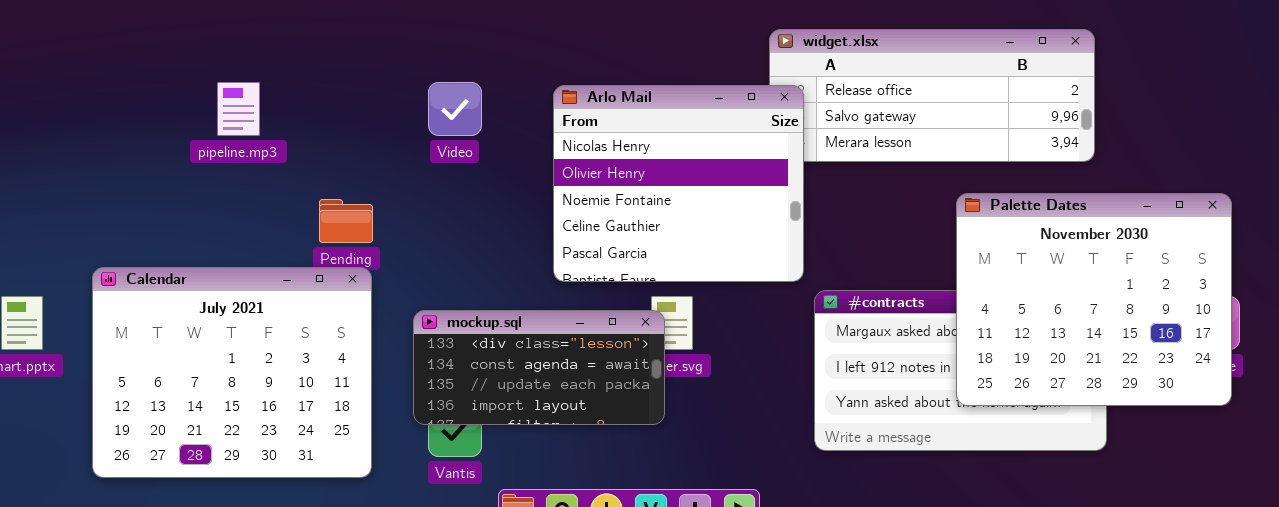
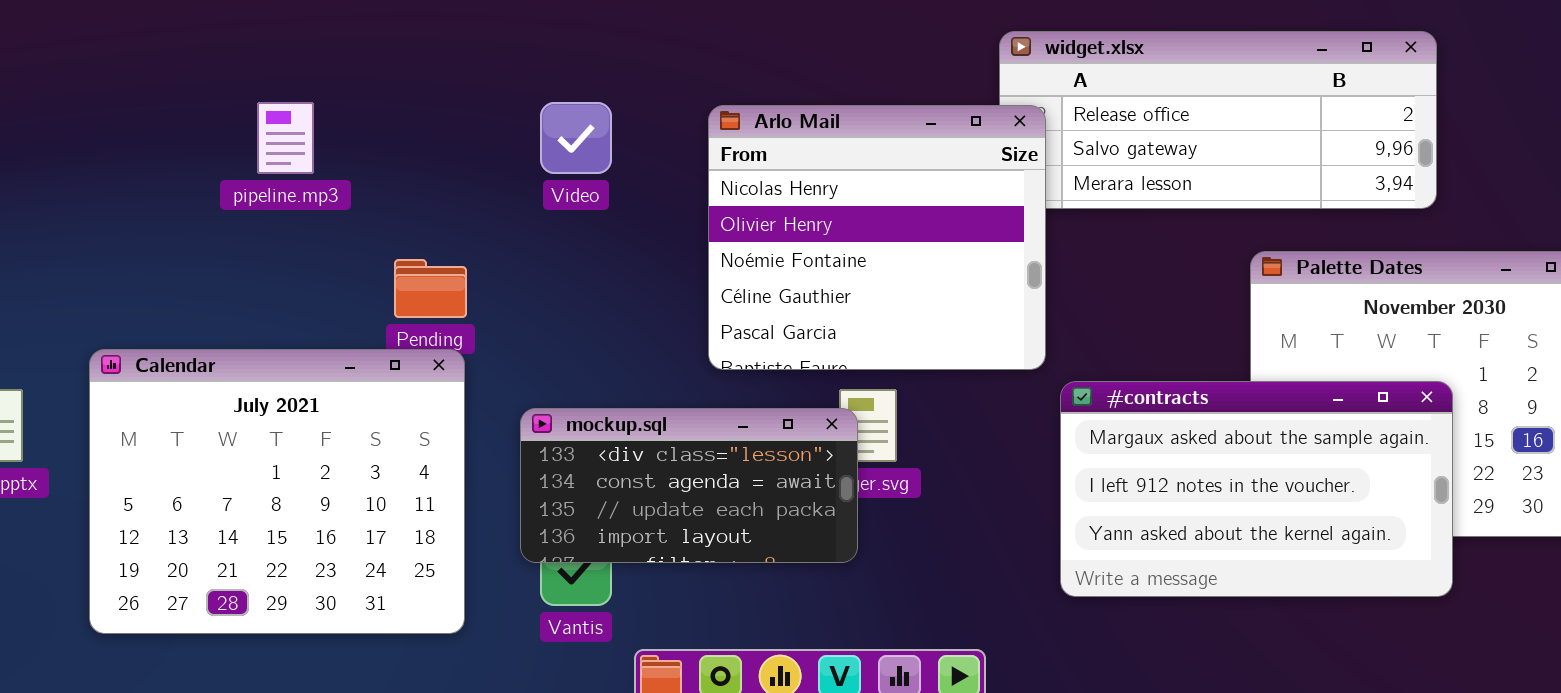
#contracts: [814,290,1107,451] -> [1060,381,1453,597], raised

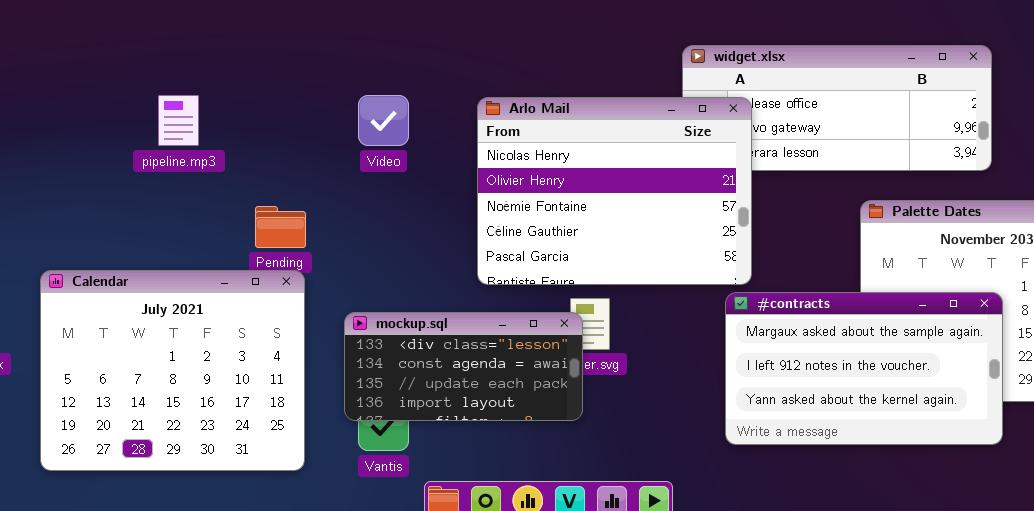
Arlo Mail: [708,105,1046,370] -> [477,97,752,285], resized

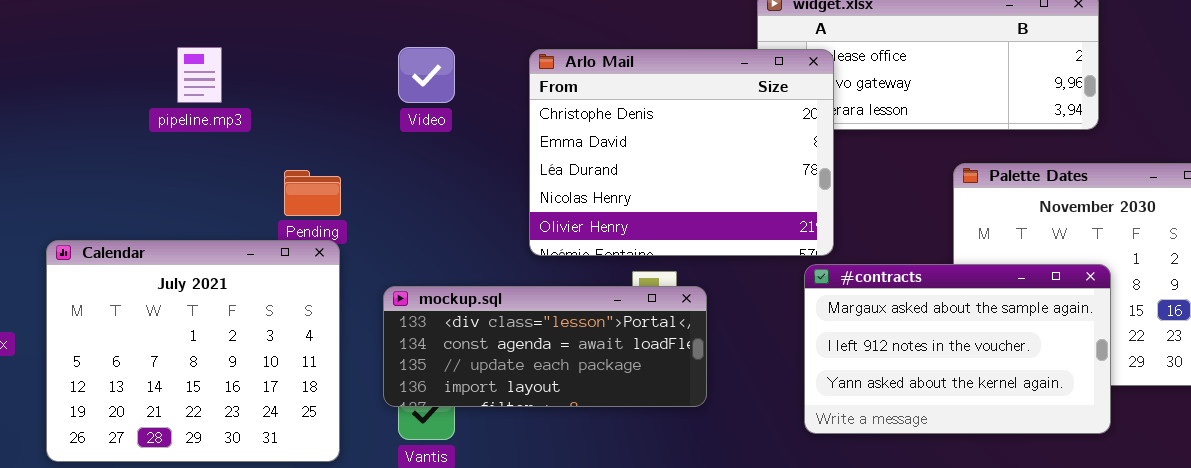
Arlo Mail: [477,97,752,285] -> [529,49,834,256], scrolled up 3 rows
mockup.sql: [344,312,583,421] -> [383,286,707,407], resized

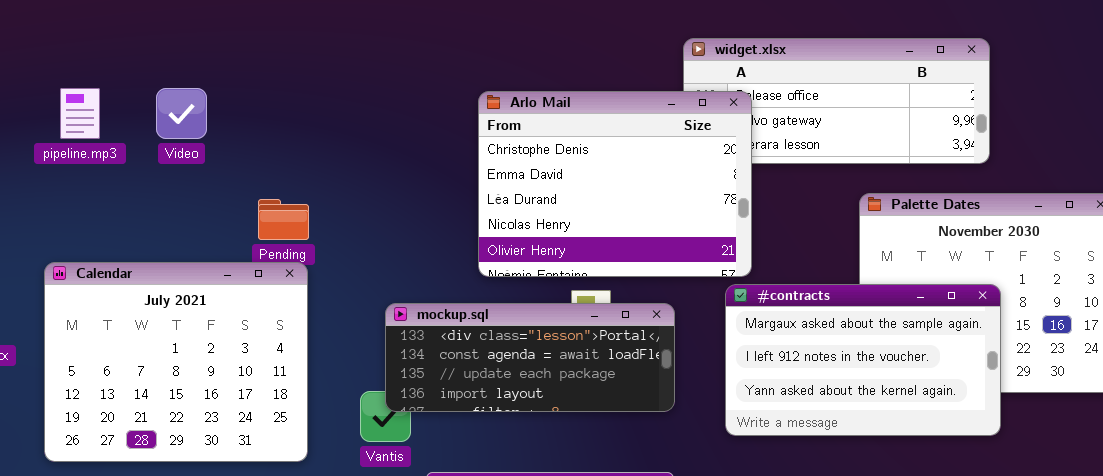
pipeline.mp3: [177,47,222,103] -> [60,88,100,139], moved
Video: [398,47,455,103] -> [156,88,207,139], moved
mockup.sql: [383,286,707,407] -> [385,303,675,412], moved

